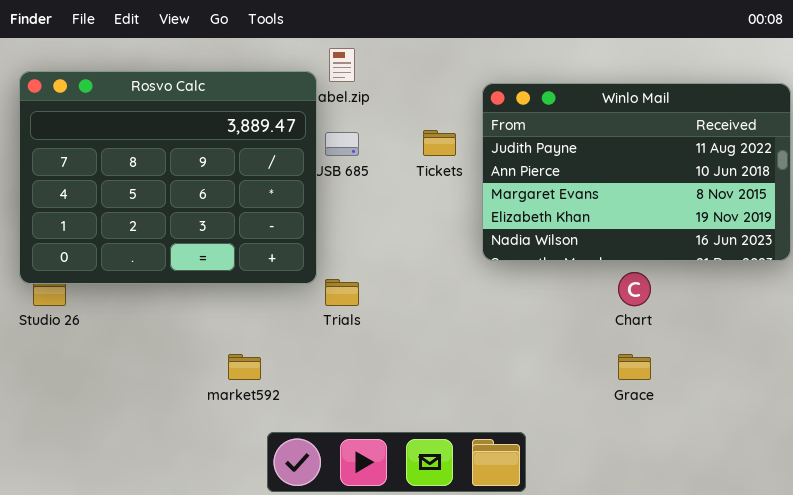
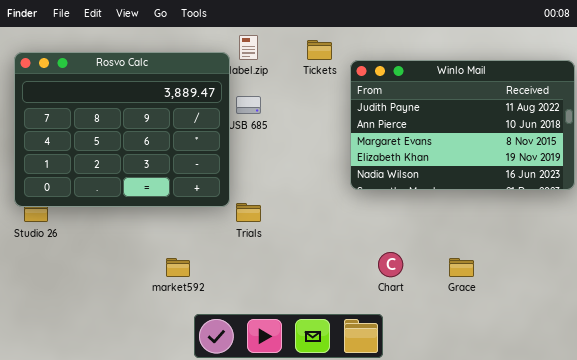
Tickets: [423,130,456,156] -> [307,40,332,60], moved
Chart: [618,272,651,306] -> [378,252,403,277], moved

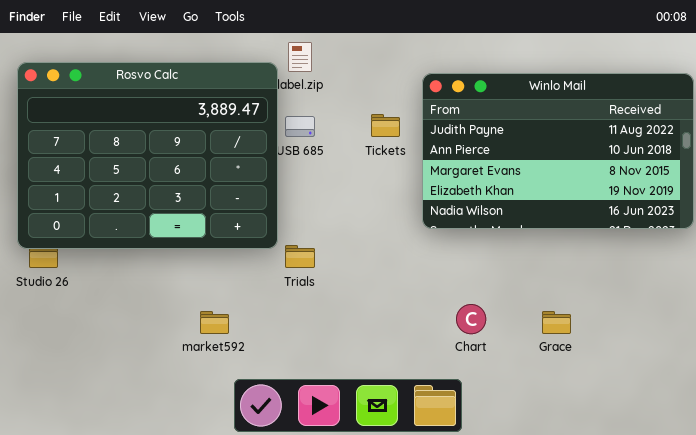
Tickets: [307,40,332,60] -> [371,114,400,137], moved

